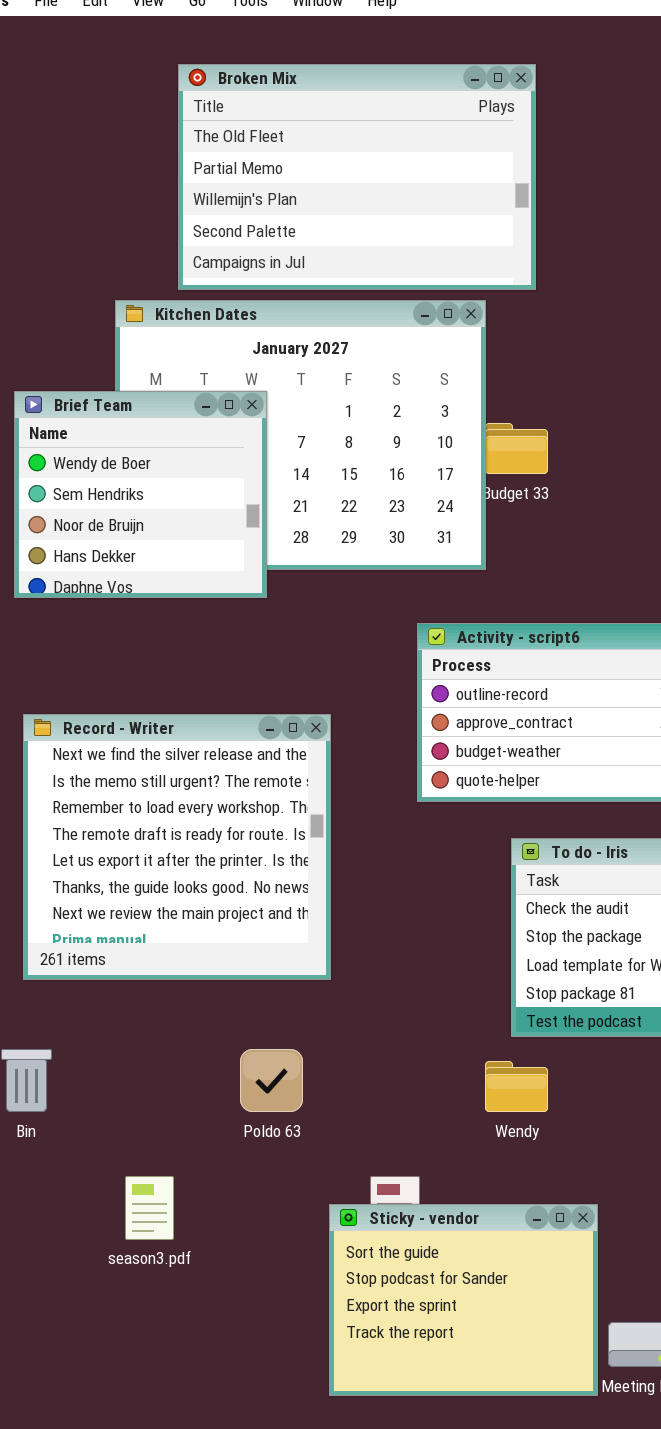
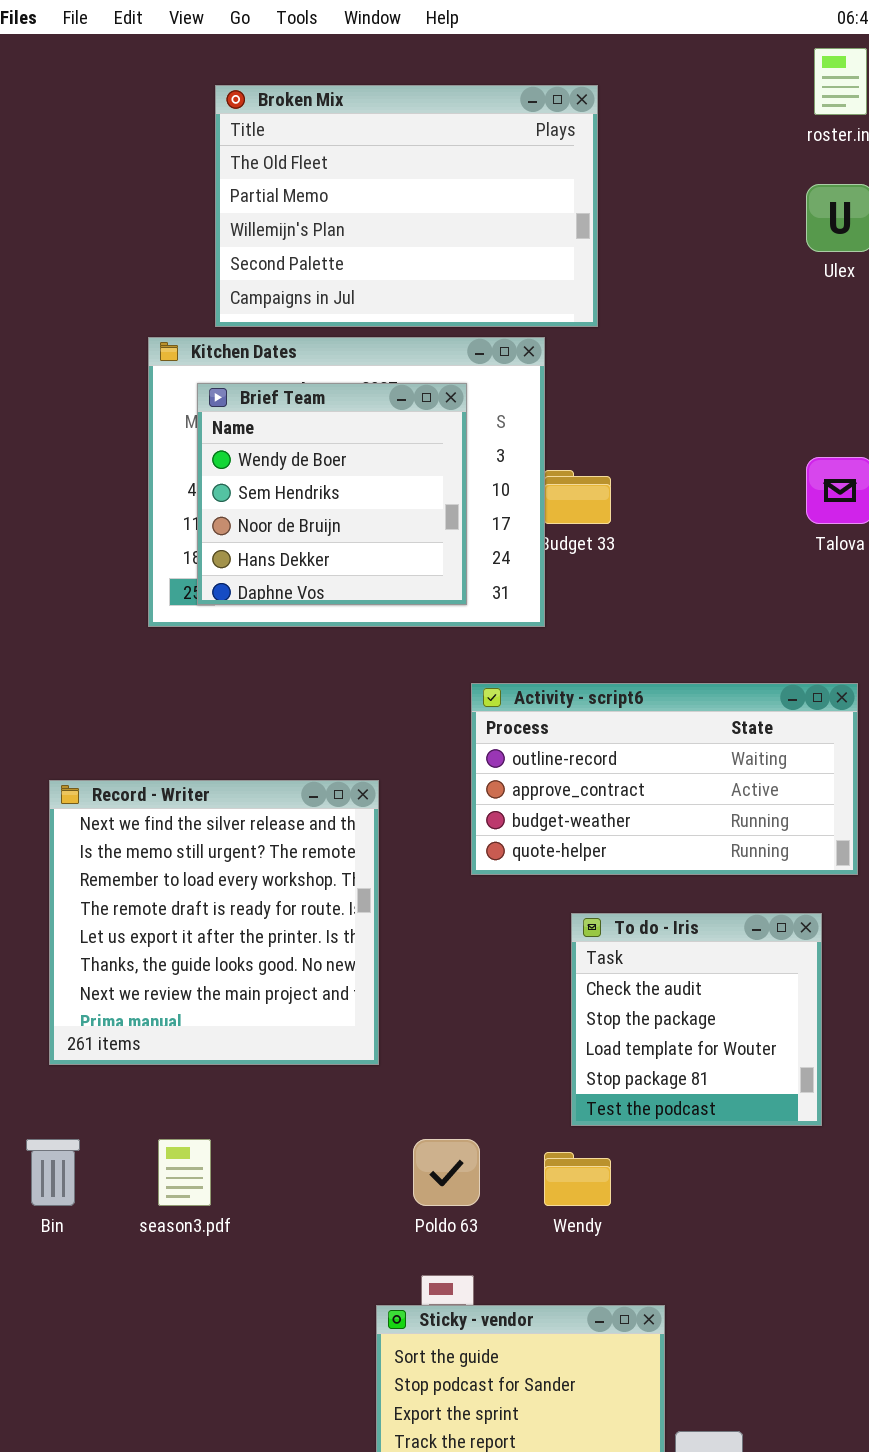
Brief Team: [14,391,267,598] -> [197,383,467,605], moved
Poldo 63: [240,1049,303,1112] -> [413,1139,480,1206], moved
season3.pdf: [125,1176,174,1240] -> [158,1139,211,1206], moved

